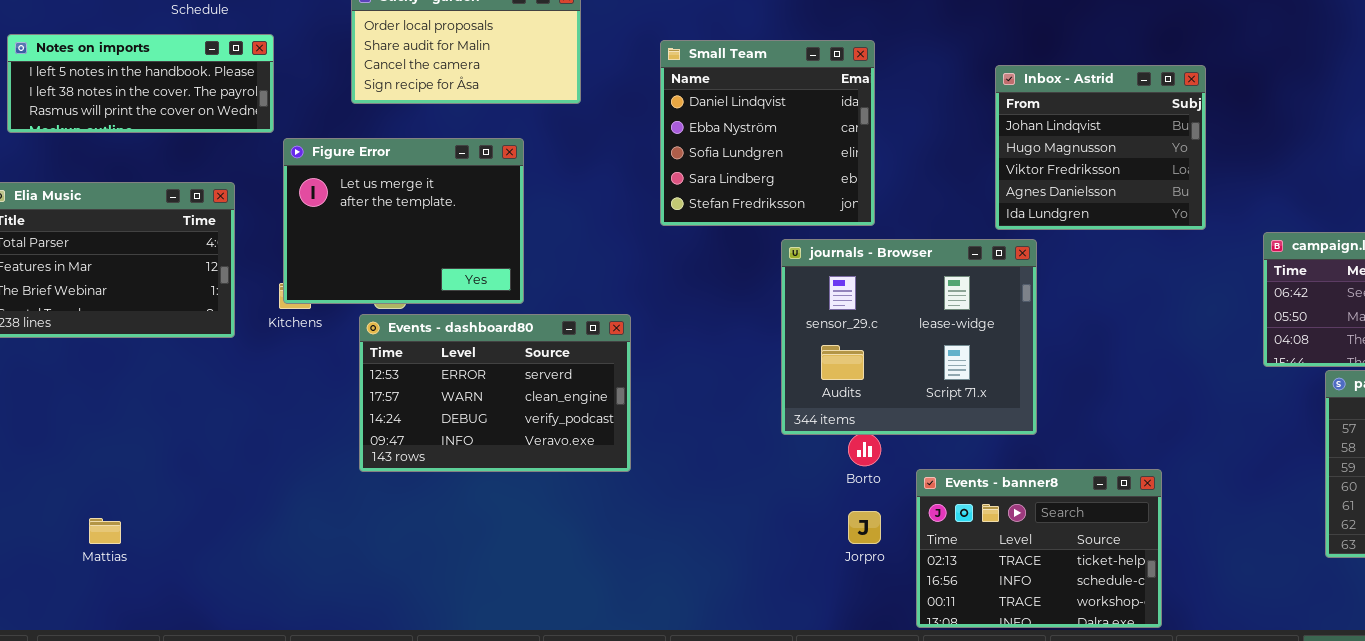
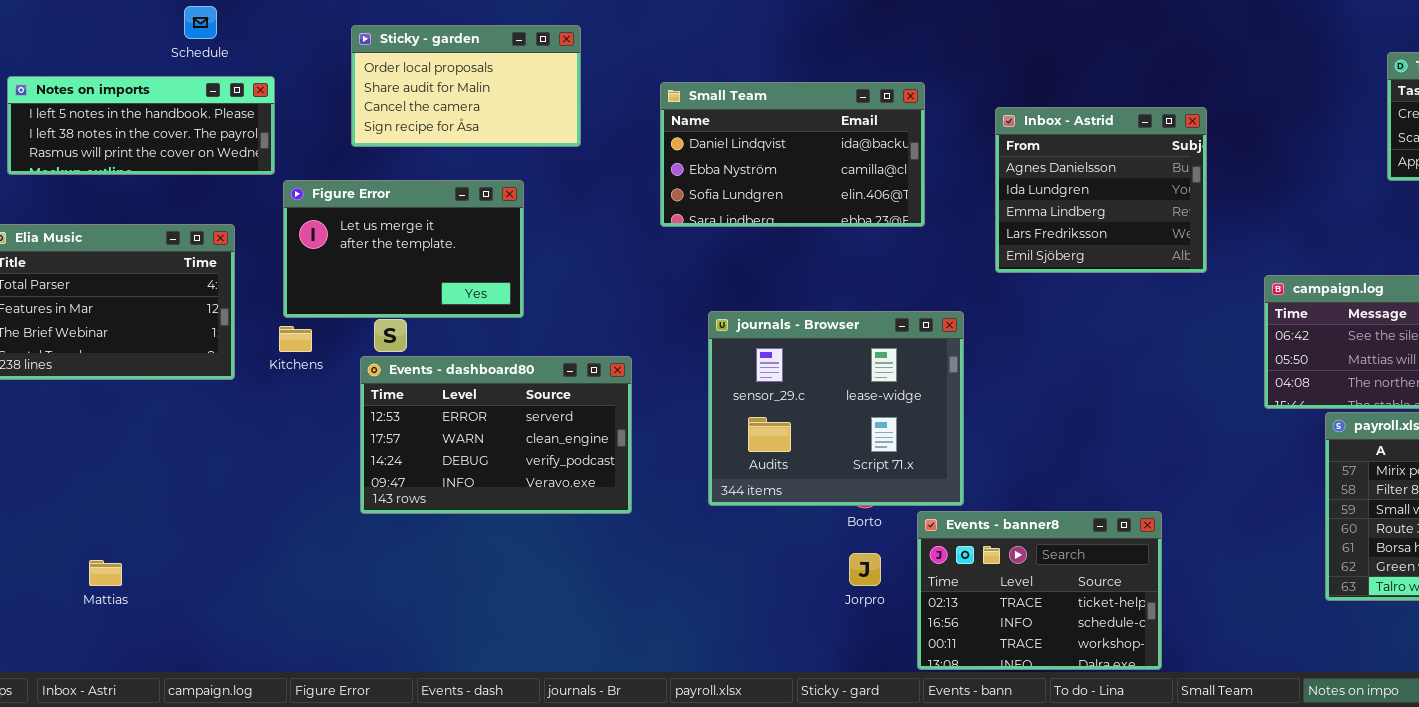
Small Team: [660,40,875,226] -> [660,82,925,227], resized
Inbox - Astrid: [995,65,1206,230] -> [995,107,1207,273], scrolled down 3 rows
Figure Error: [283,138,524,304] -> [283,180,524,318], resized
journals - Browser: [781,239,1037,435] -> [708,311,964,506], moved

